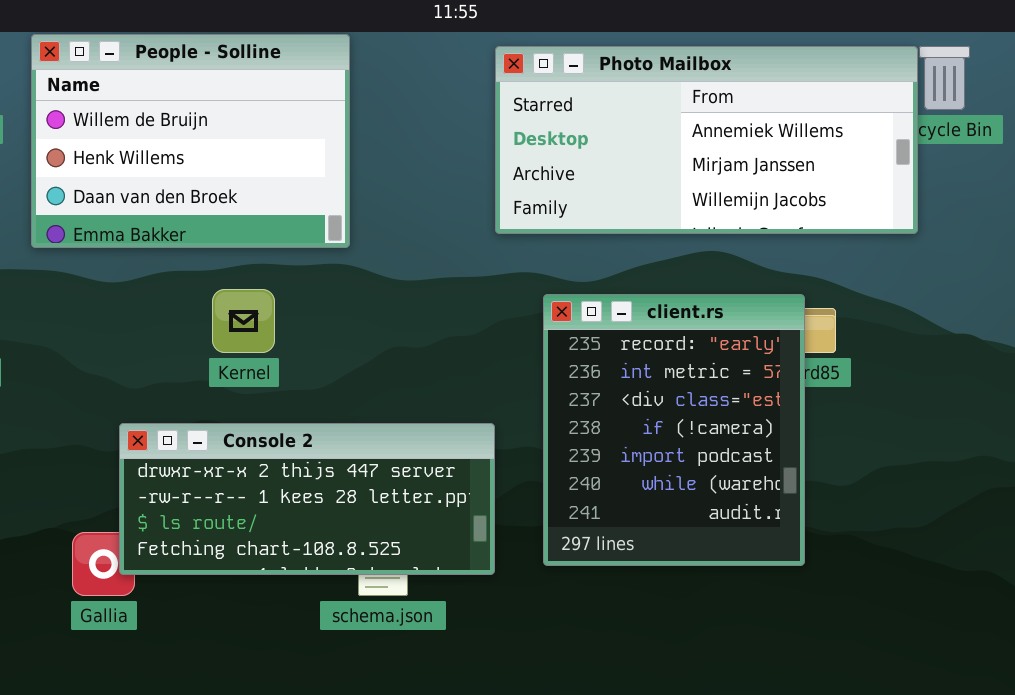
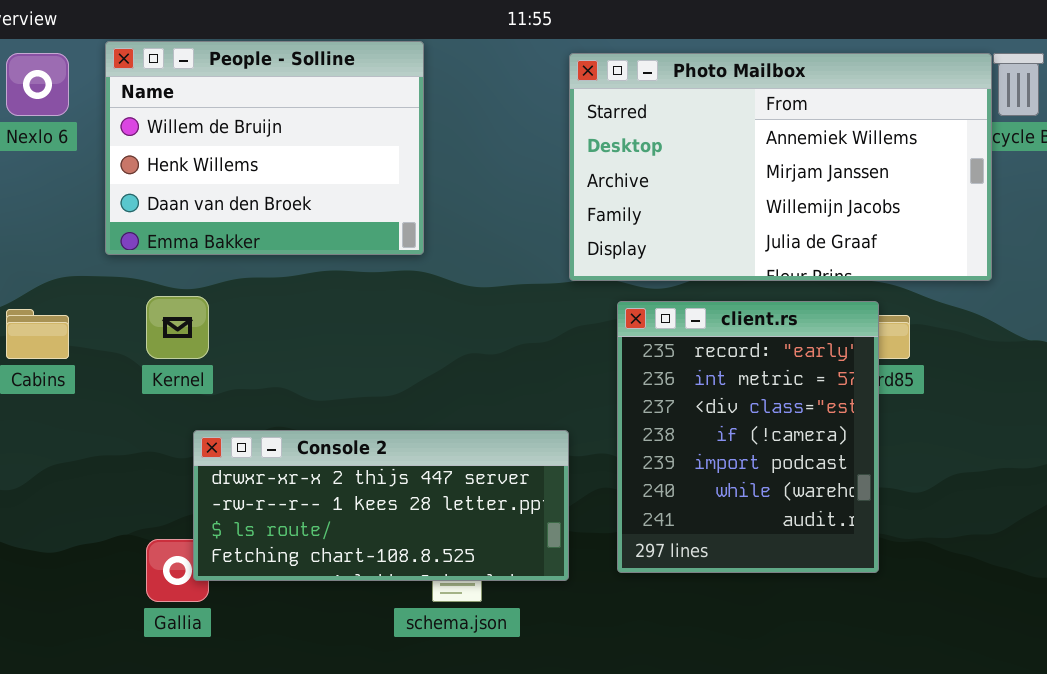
Photo Mailbox: [495,46,918,234] -> [569,53,992,281], resized
Kernel: [212,289,275,353] -> [146,296,209,359], moved

